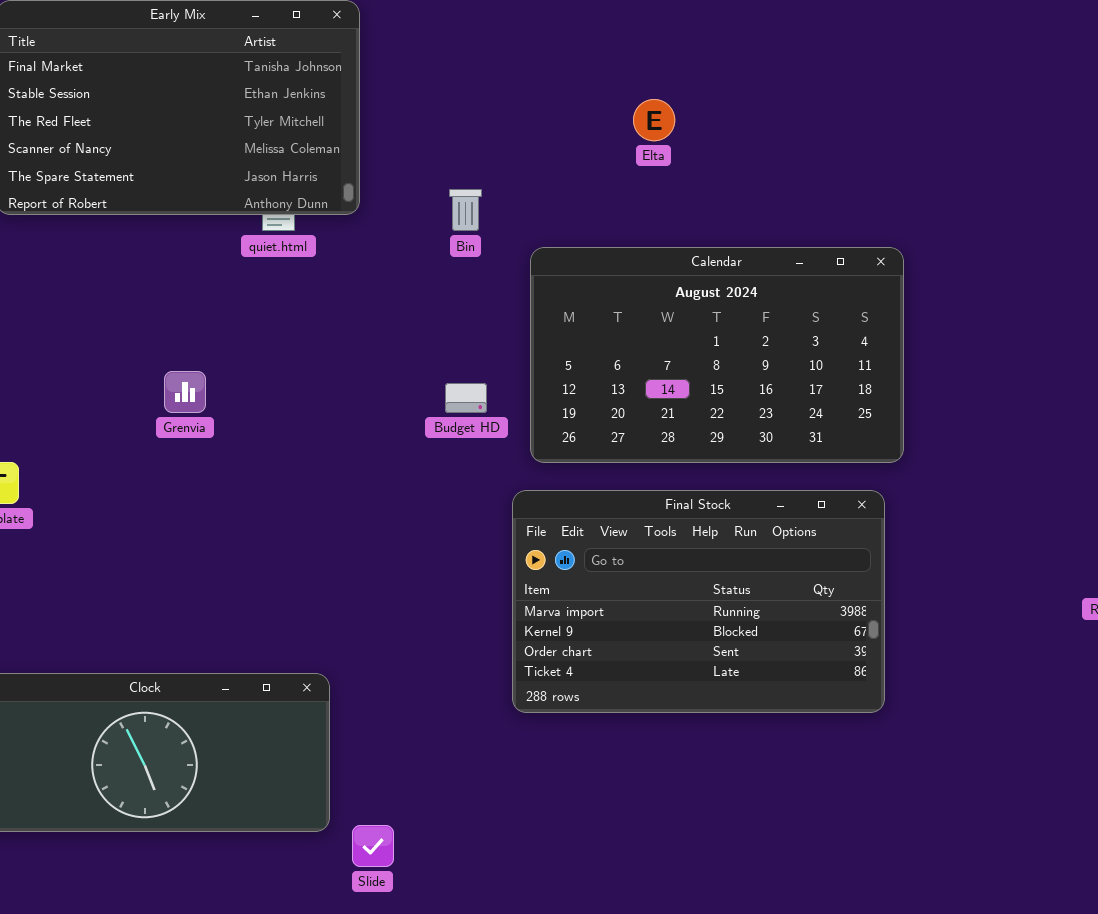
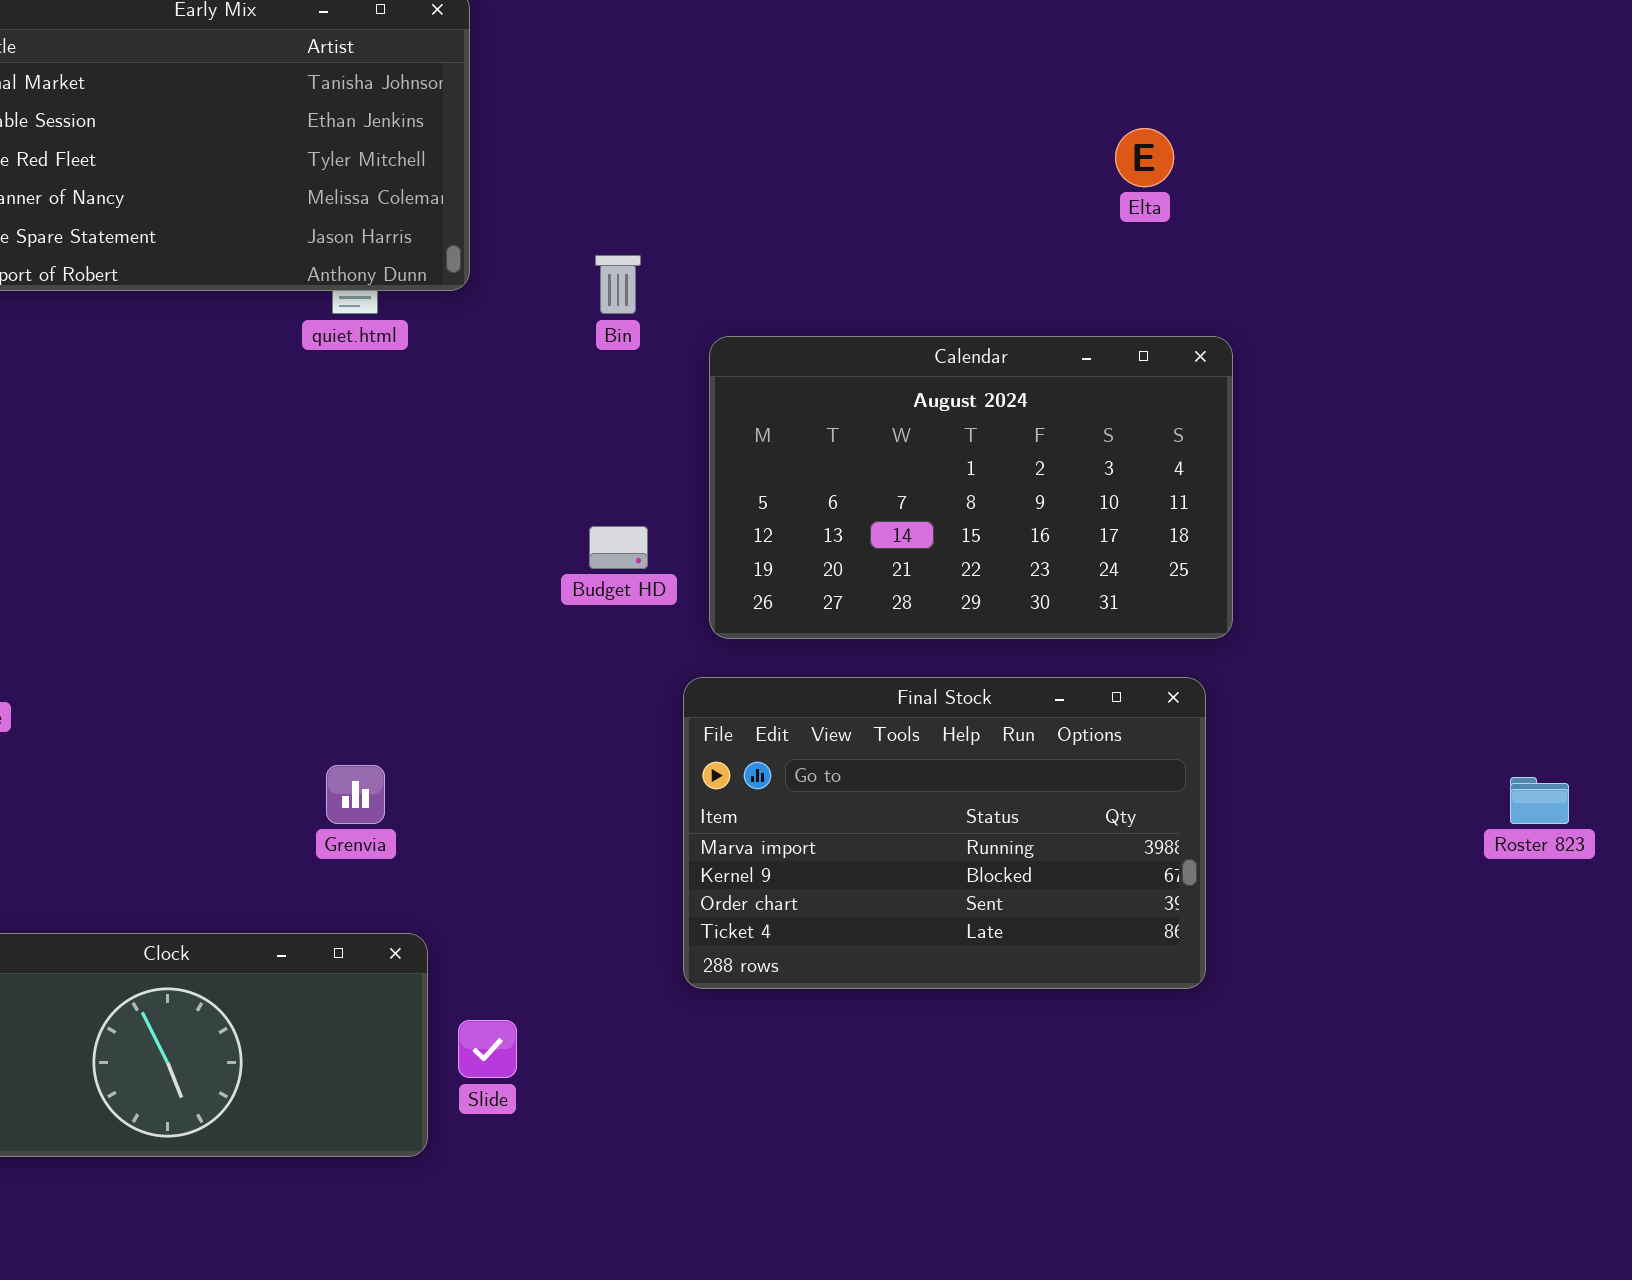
Elta: [633,99,675,141] -> [1115,128,1174,187], moved
Grenvia: [164,371,206,413] -> [326,765,385,824], moved
Slide: [352,825,394,867] -> [458,1020,517,1078], moved

